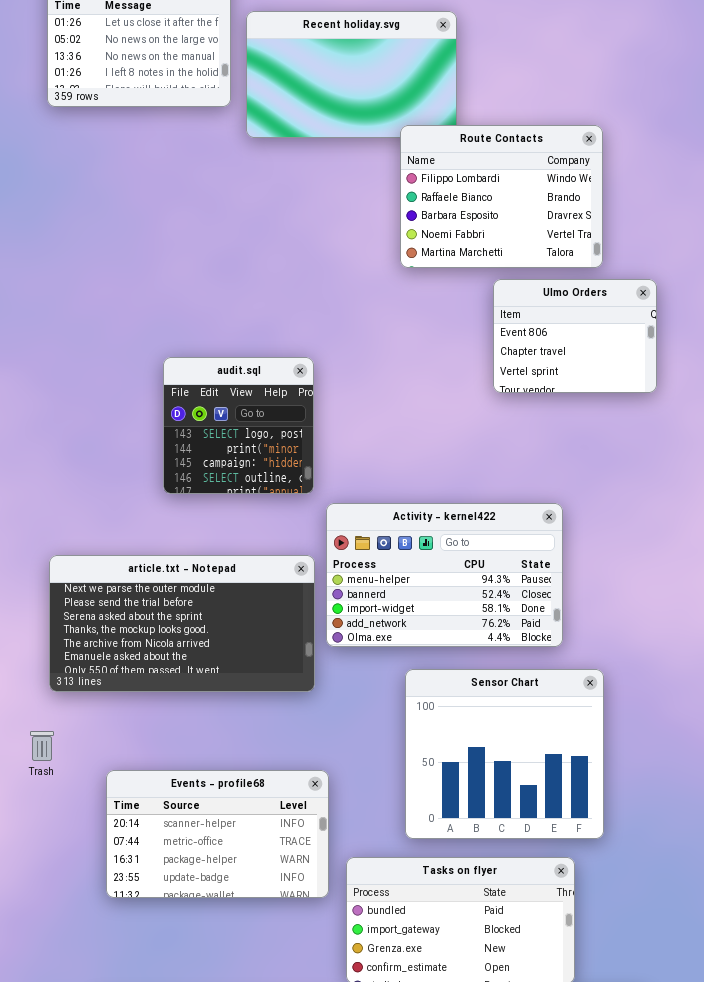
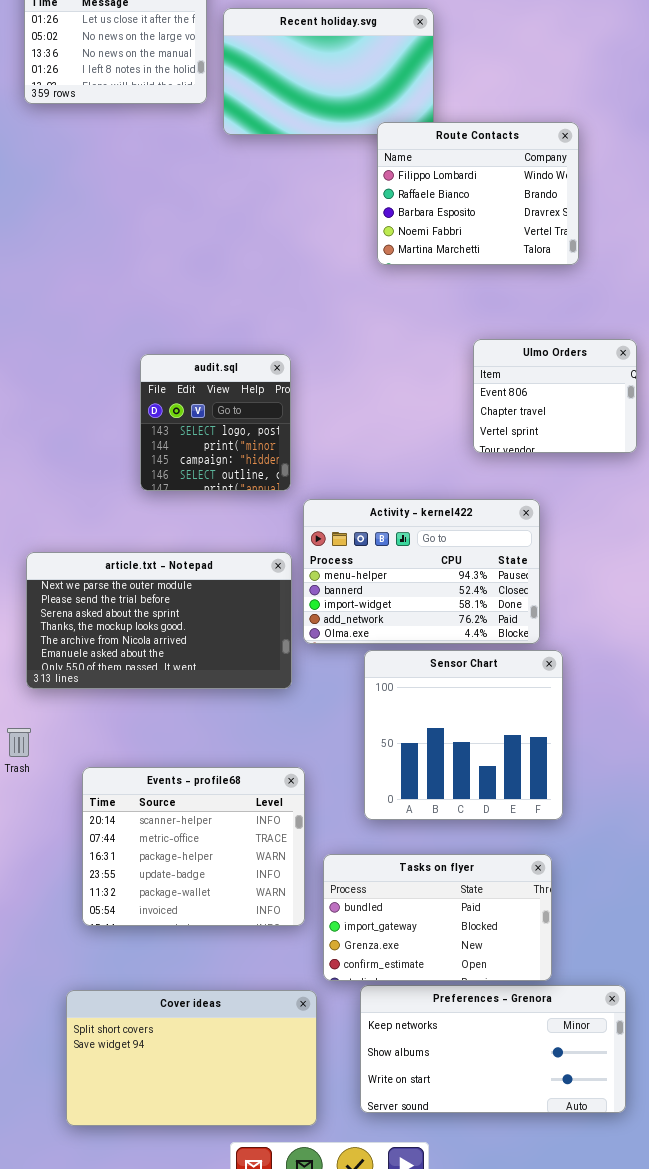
Ulmo Orders: [493,279,657,393] -> [473,339,637,453], moved
Sensor Chart: [405,669,604,839] -> [364,650,563,820], moved
Events - profile68: [106,770,329,898] -> [82,767,305,926], resized

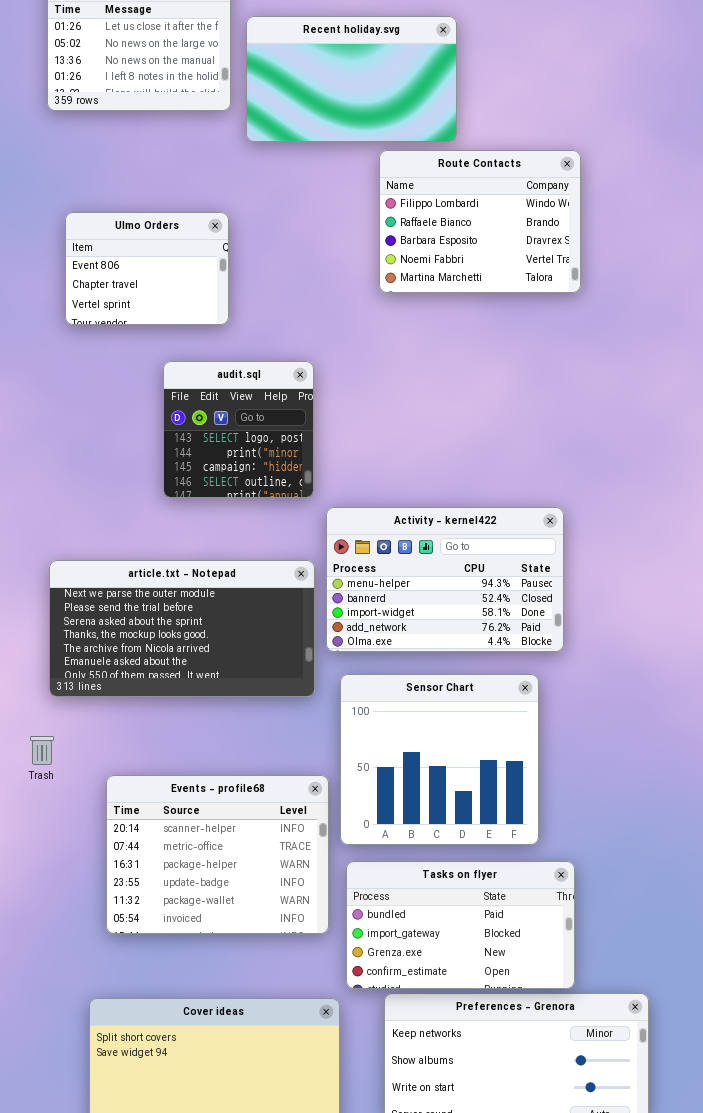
Route Contacts: [377,122,579,265] -> [379,150,581,293], moved
Ulmo Orders: [473,339,637,453] -> [65,212,229,325], moved
Sensor Chart: [364,650,563,820] -> [340,674,539,845], moved

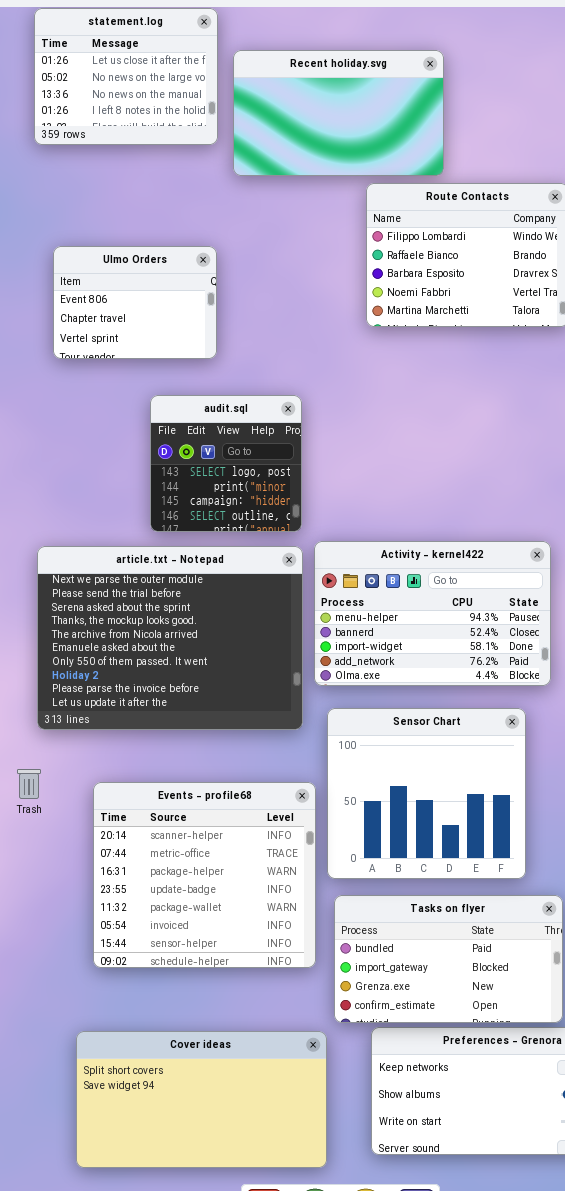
article.txt - Notepad: [49,560,315,697] -> [37,546,303,730], resized
Events - profile68: [106,775,329,934] -> [93,782,316,968], resized

